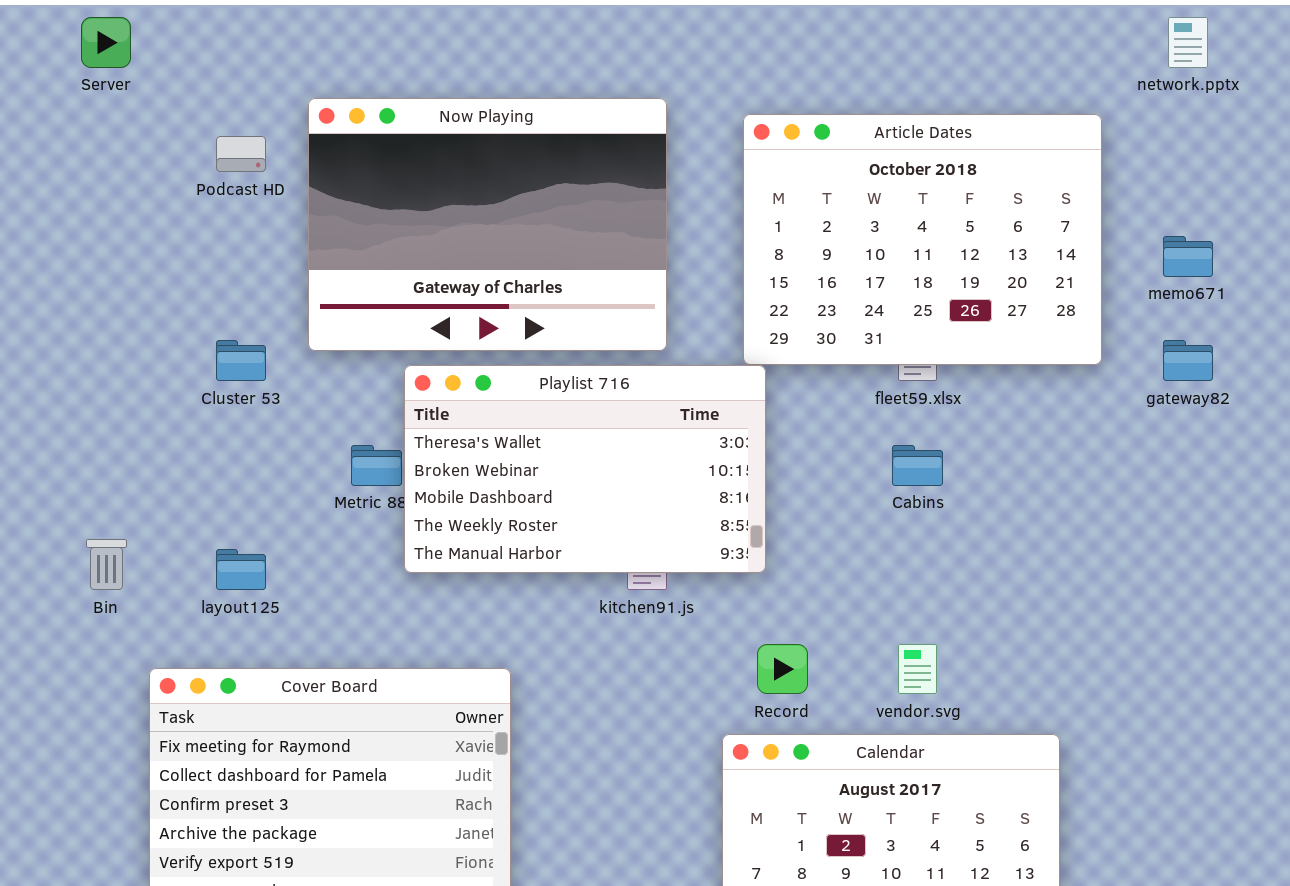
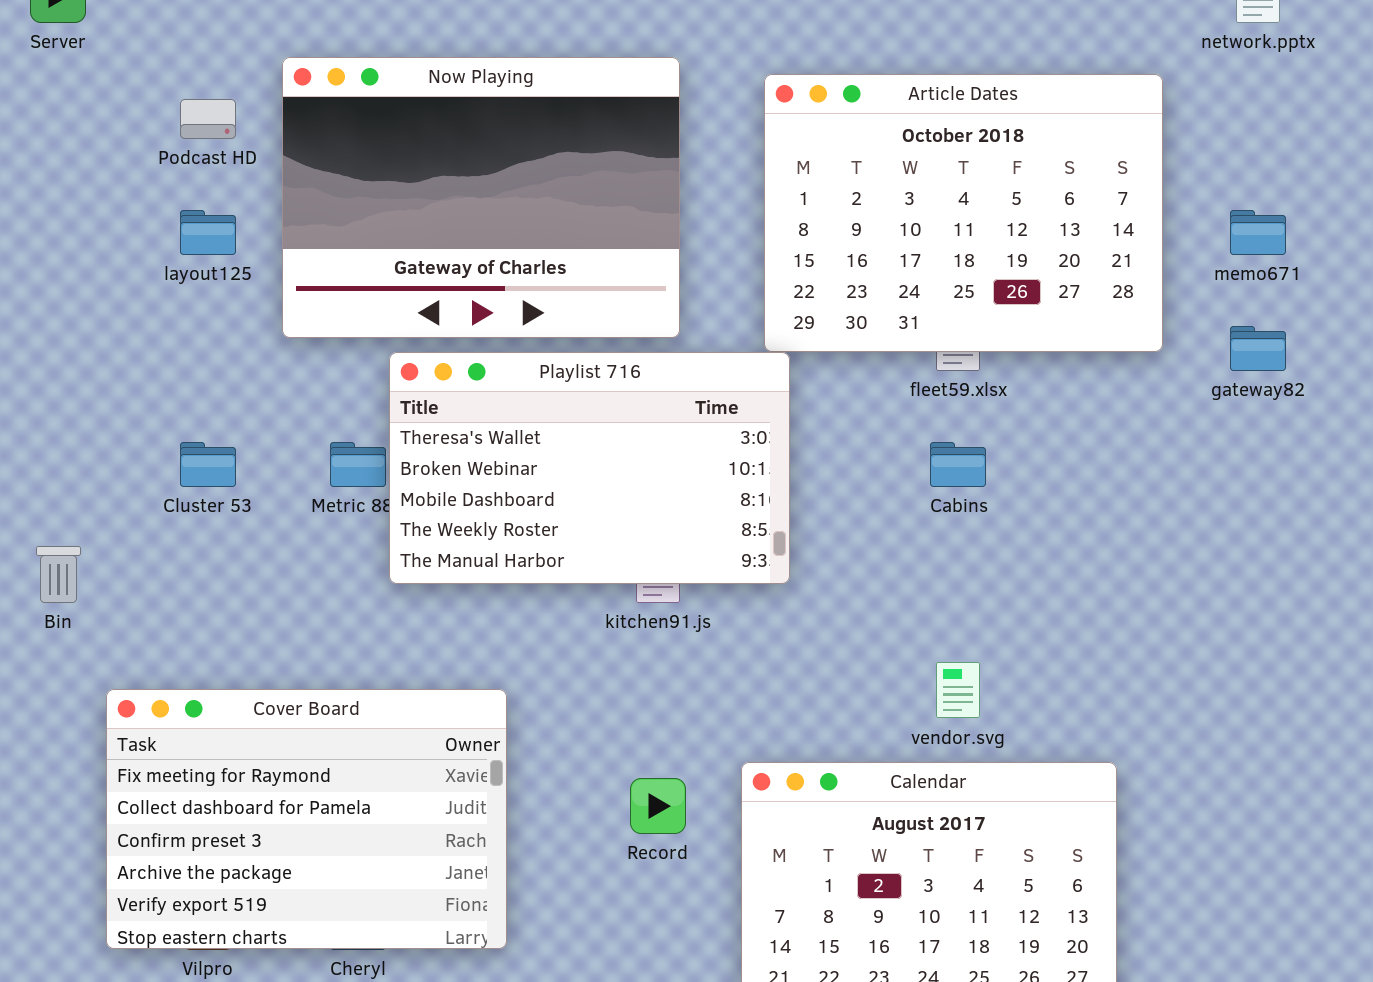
Cluster 53: [216,340,266,381] -> [180,442,236,487], moved
layout125: [216,549,266,590] -> [180,210,236,255], moved
Record: [757,644,808,694] -> [630,778,686,834], moved

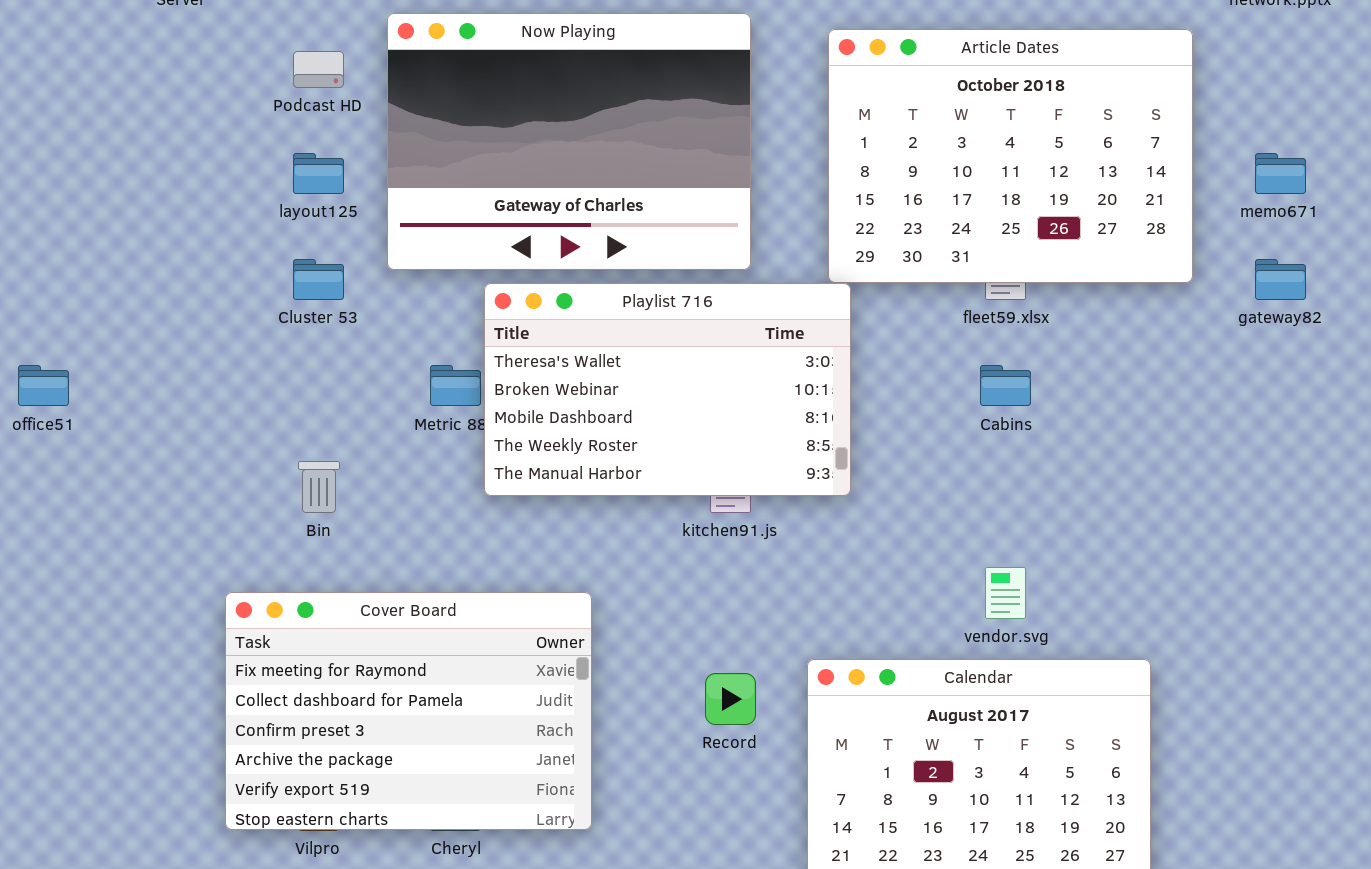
Cluster 53: [180,442,236,487] -> [293,259,344,300], moved
Bin: [36,546,81,603] -> [298,461,340,513], moved

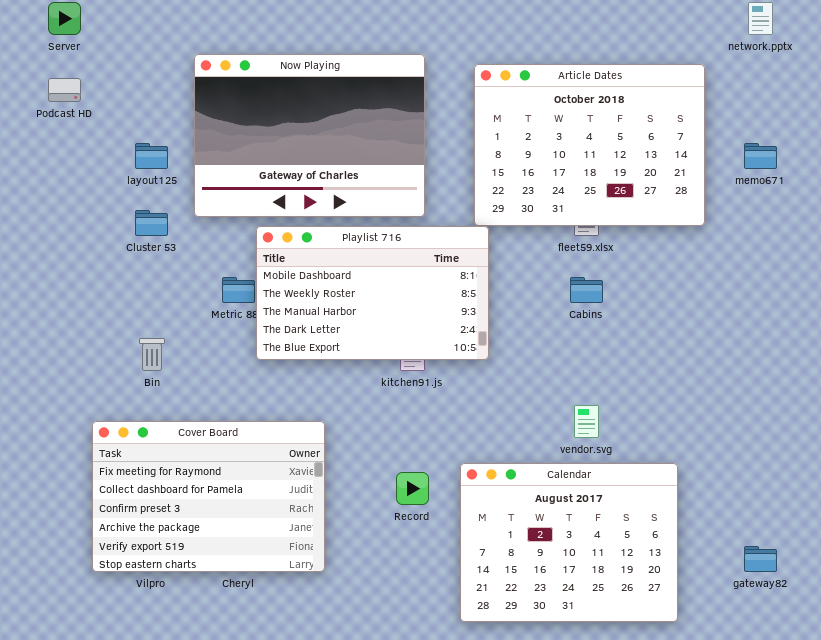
Podcast HD: [293,51,344,88] -> [48,78,81,102], moved
gateway82: [1255,259,1306,300] -> [744,546,777,572], moved
Playlist 716: [484,283,851,496] -> [256,226,489,360], scrolled down 2 rows

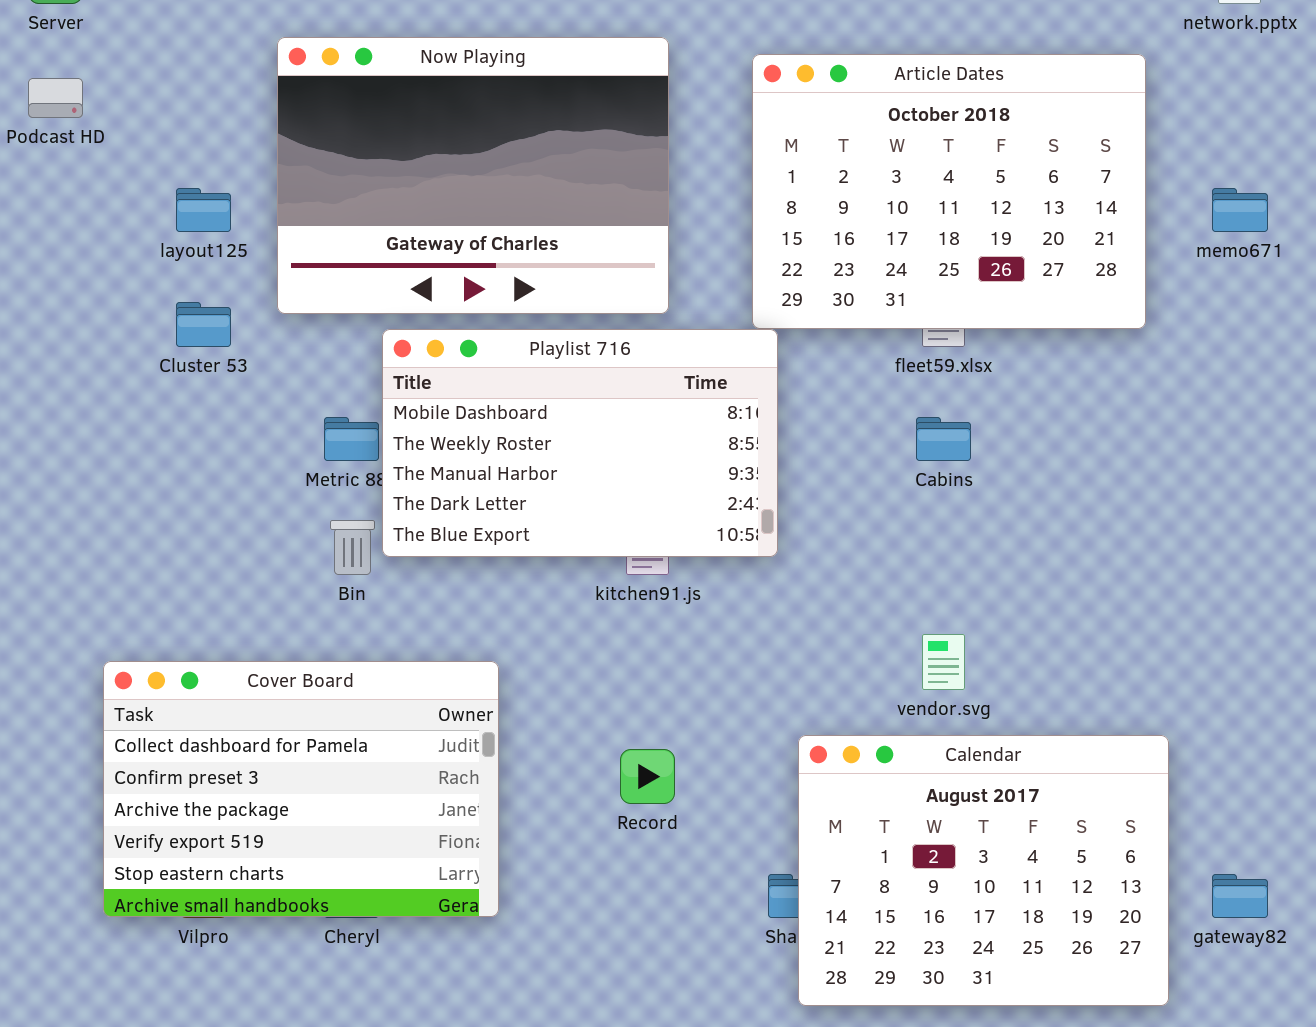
Bin: [139,338,165,371] -> [330,520,375,575], moved
Cover Board: [92,421,325,572] -> [103,661,499,917], scrolled down 1 row
Calendar: [460,463,678,622] -> [798,735,1169,1006], moved

